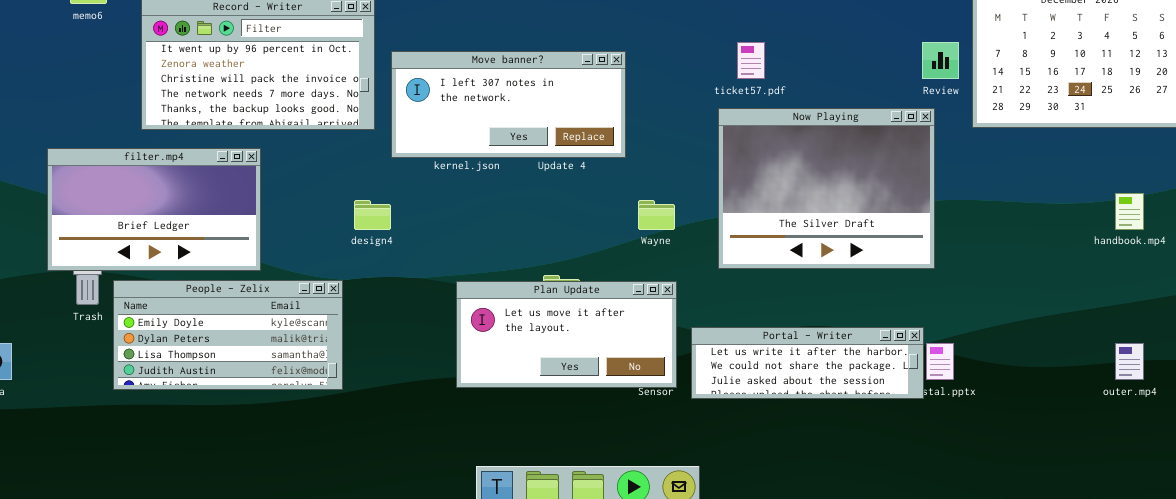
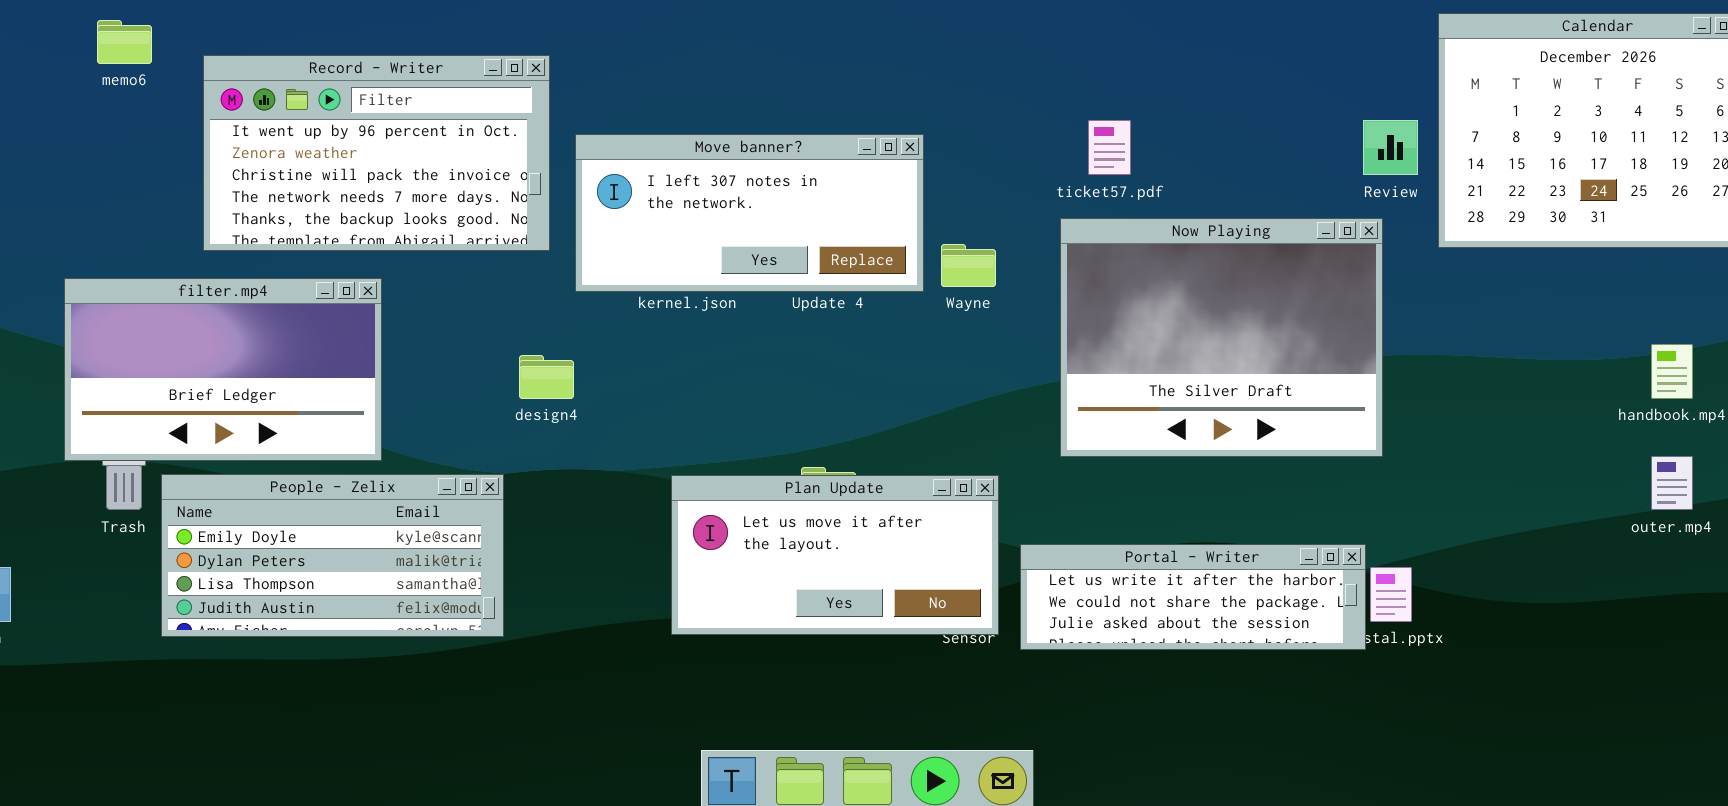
Wayne: [638,200,675,230] -> [941,244,996,287], moved
outer.mp4: [1115,343,1144,380] -> [1651,456,1693,510], moved

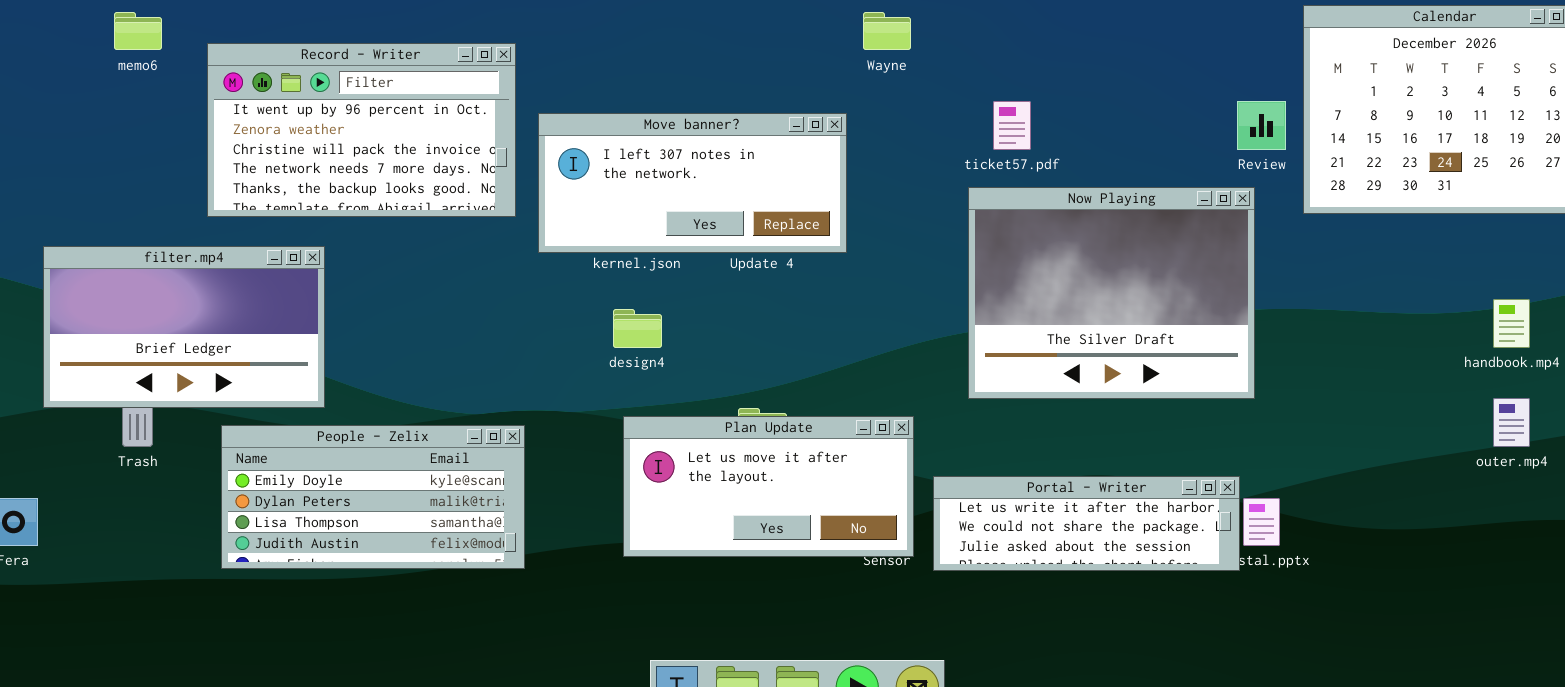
Wayne: [941,244,996,287] -> [863,12,911,50], moved
filter.mp4: [64,278,382,461] -> [43,246,325,408], moved
design4: [519,355,574,399] -> [613,309,662,348], moved
People - Zelix: [161,474,504,637] -> [221,425,525,569], moved

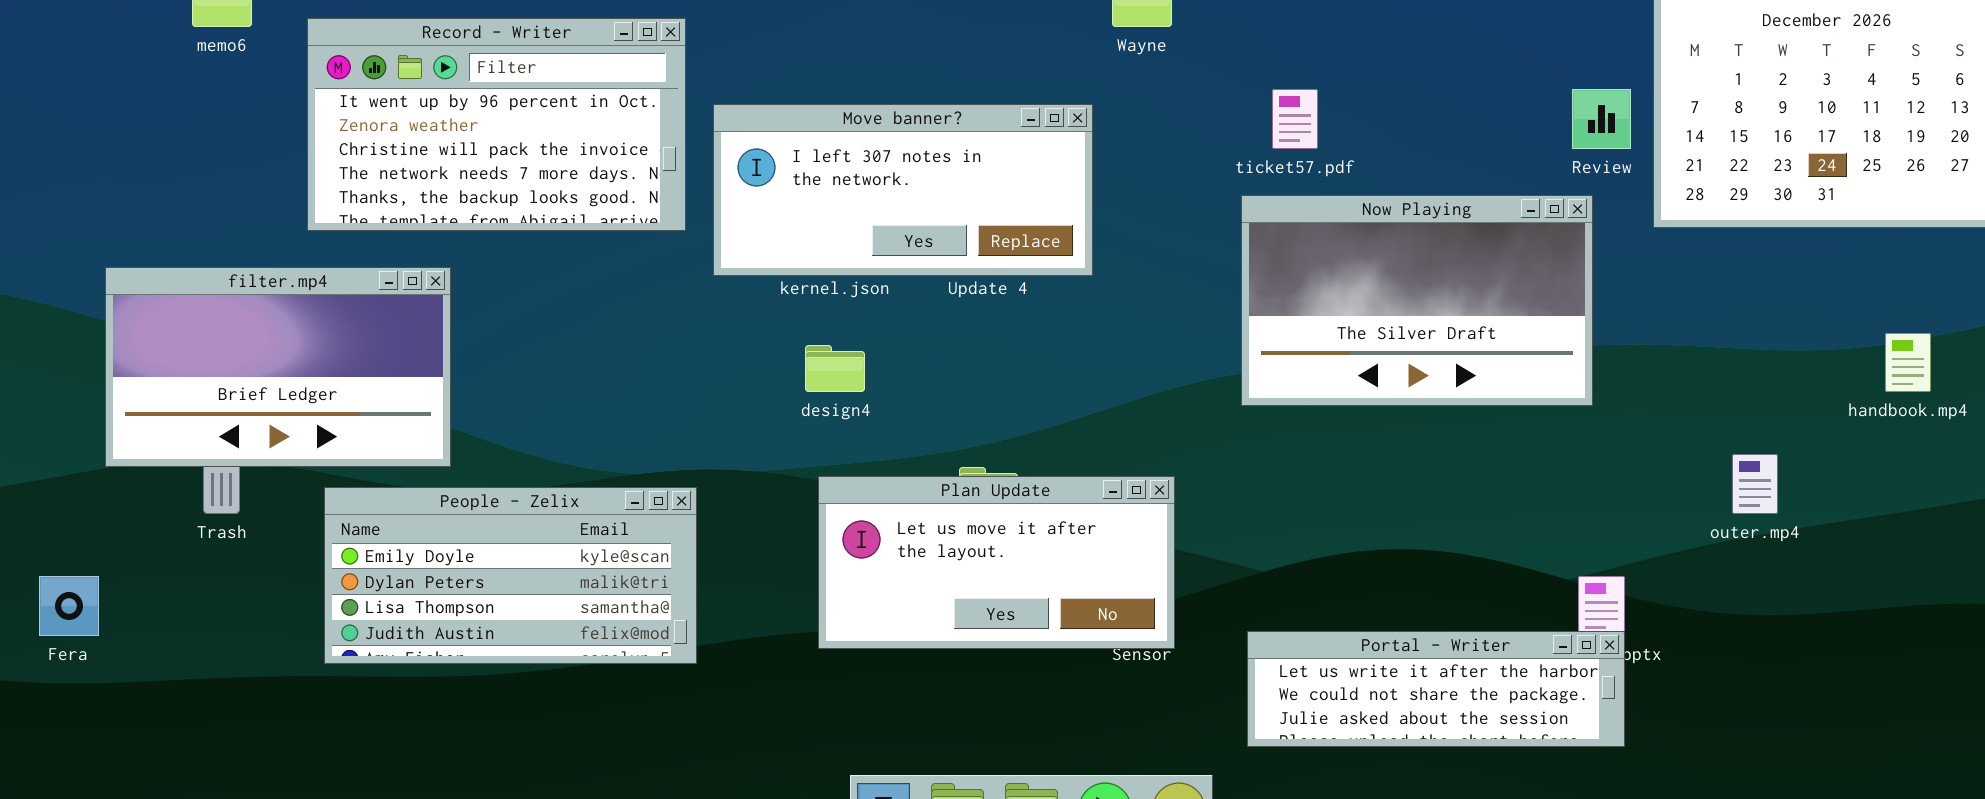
Now Playing: [968,187,1255,399] -> [1241,195,1593,406], resized
outer.mp4: [1493,398,1530,447] -> [1732,454,1778,514], moved
Portal - Writer: [933,476,1240,571] -> [1247,631,1625,747], moved

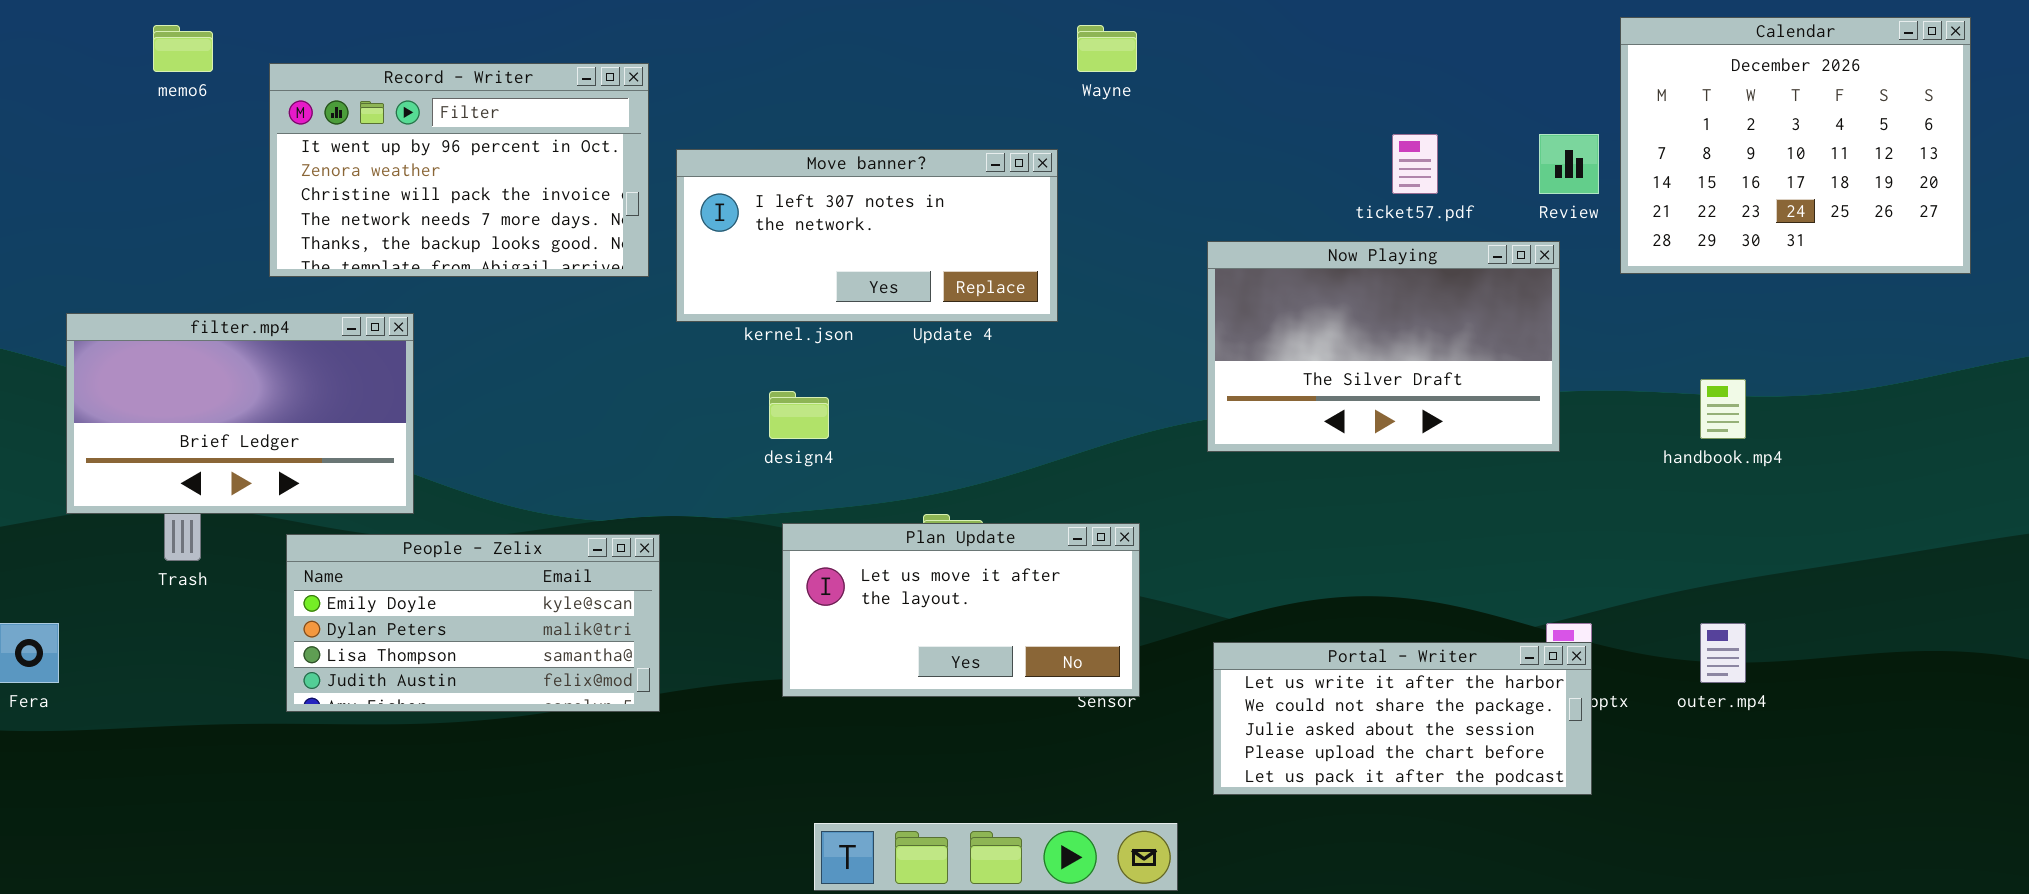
ticket57.pdf: [1272,89,1318,149] -> [1392,134,1438,194], moved
handbook.mp4: [1885,333,1931,392] -> [1700,379,1746,439], moved
outer.mp4: [1732,454,1778,514] -> [1700,623,1746,683], moved
Portal - Writer: [1247,631,1625,747] -> [1213,642,1592,795], resized

